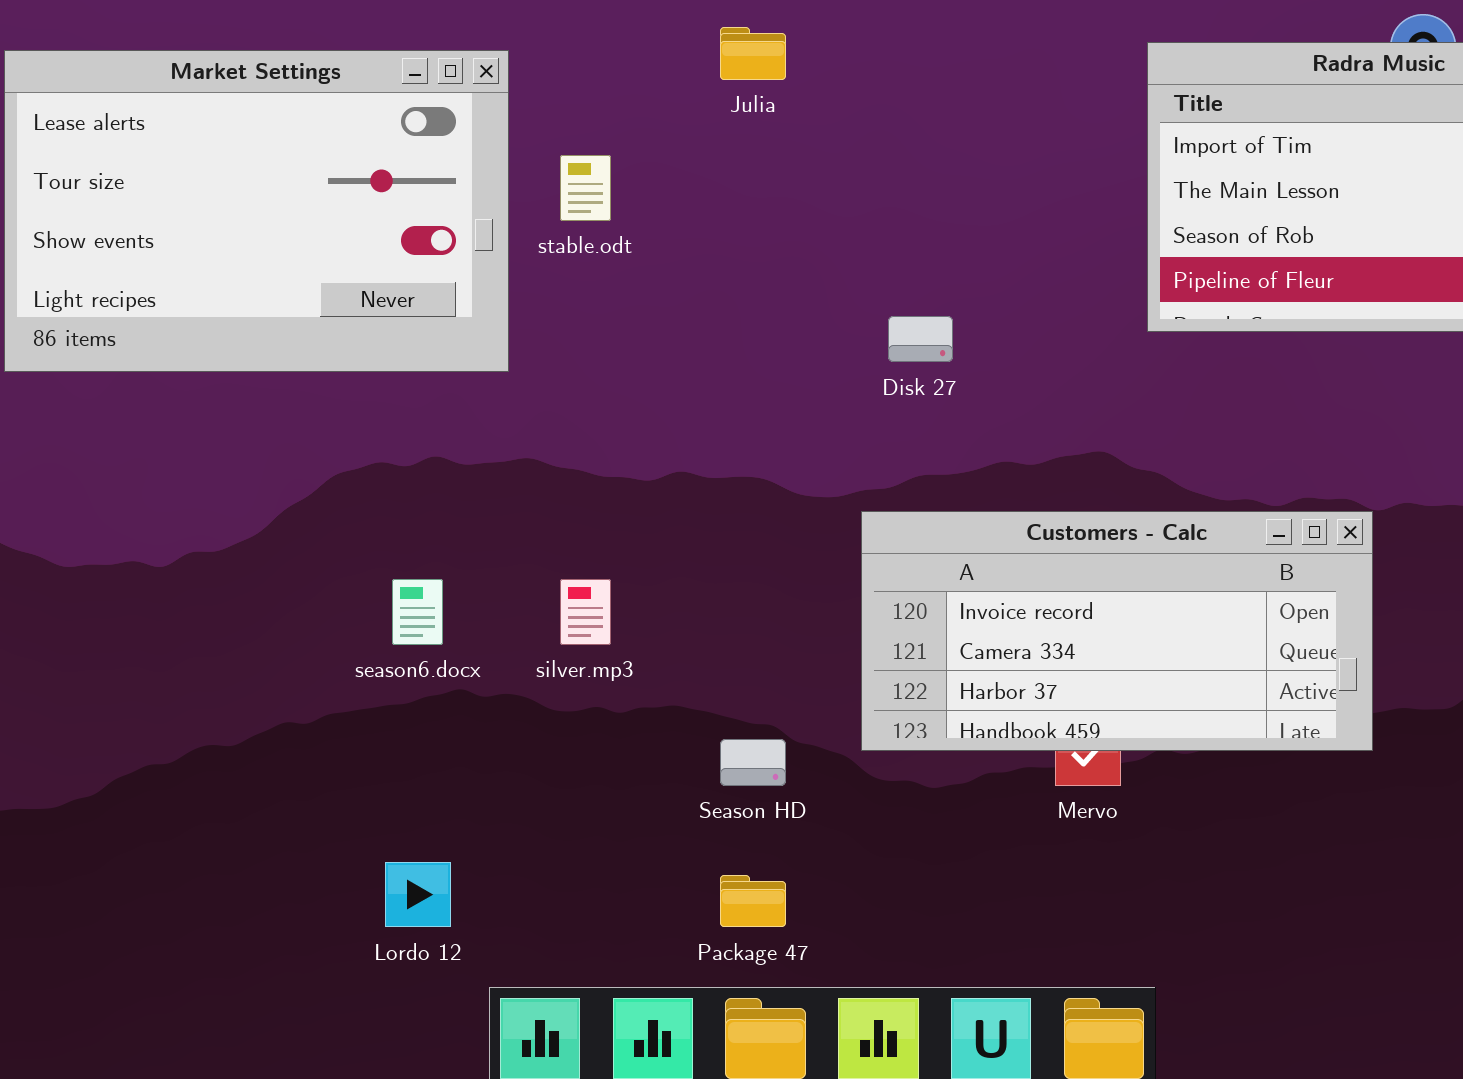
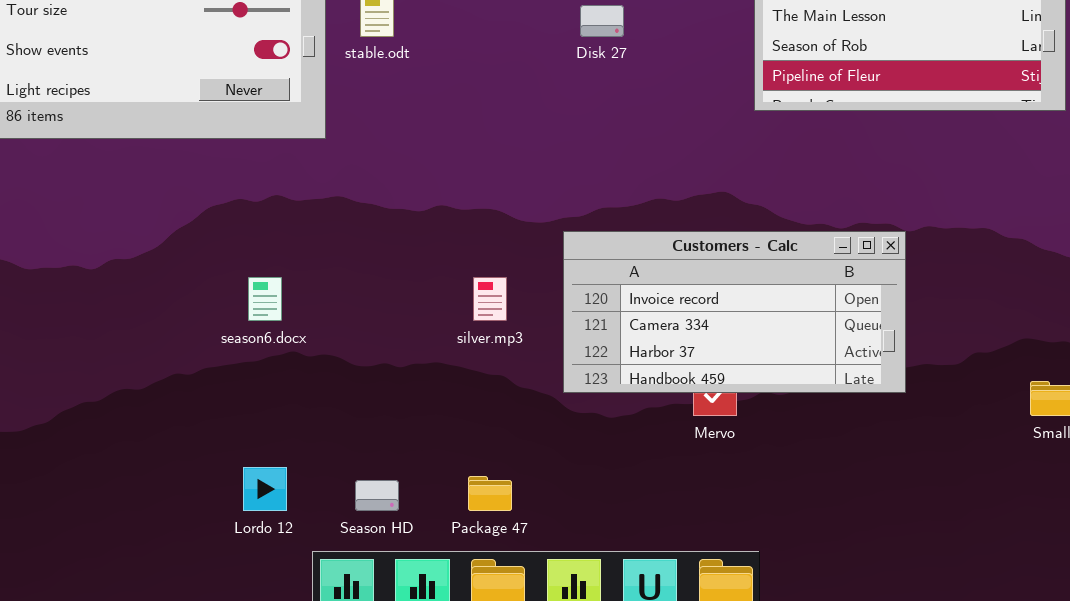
Disk 27: [888,316,953,362] -> [580,5,624,37], moved
silver.mp3: [560,579,611,645] -> [473,277,507,321], moved
Season HD: [720,739,786,786] -> [355,480,399,511], moved

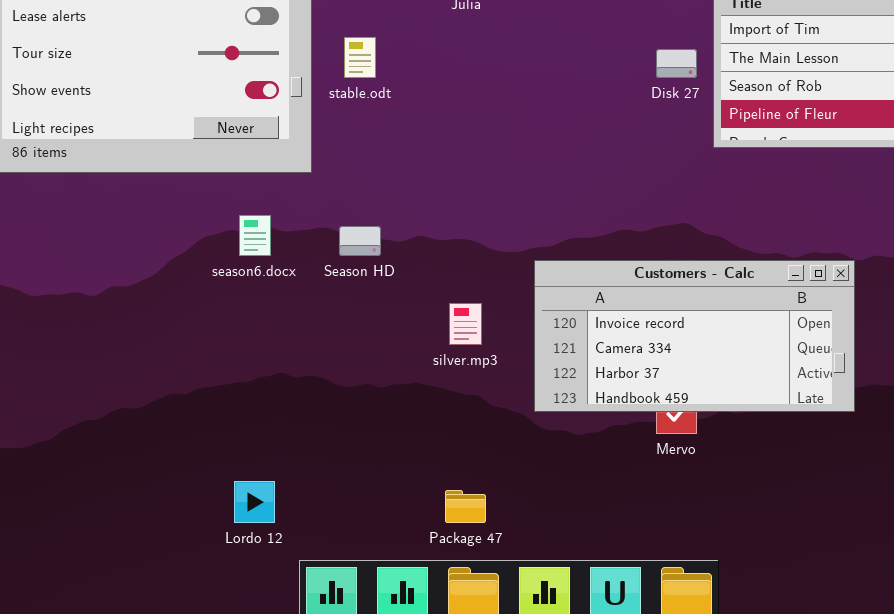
Disk 27: [580,5,624,37] -> [656,49,697,78], moved
season6.docx: [248,277,282,321] -> [239,215,271,256], moved
Season HD: [355,480,399,511] -> [339,226,381,256], moved

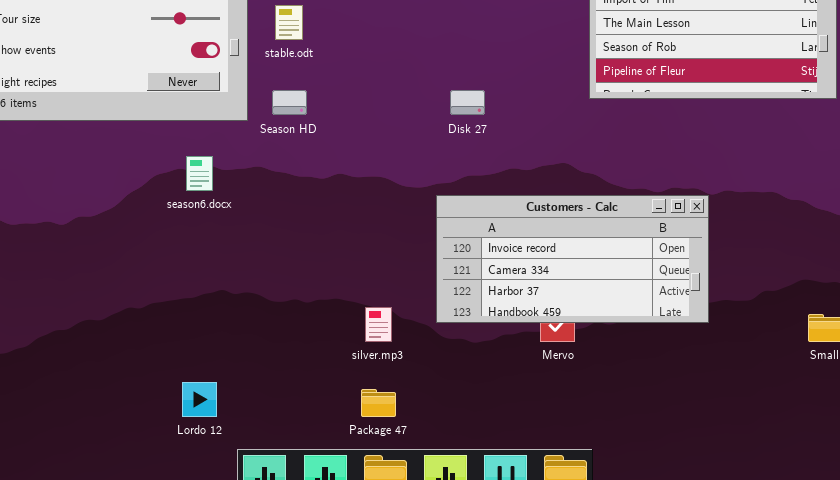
Disk 27: [656,49,697,78] -> [450,90,485,115], moved
Season HD: [339,226,381,256] -> [272,90,307,115], moved
silver.mp3: [449,303,482,345] -> [365,307,392,342], moved

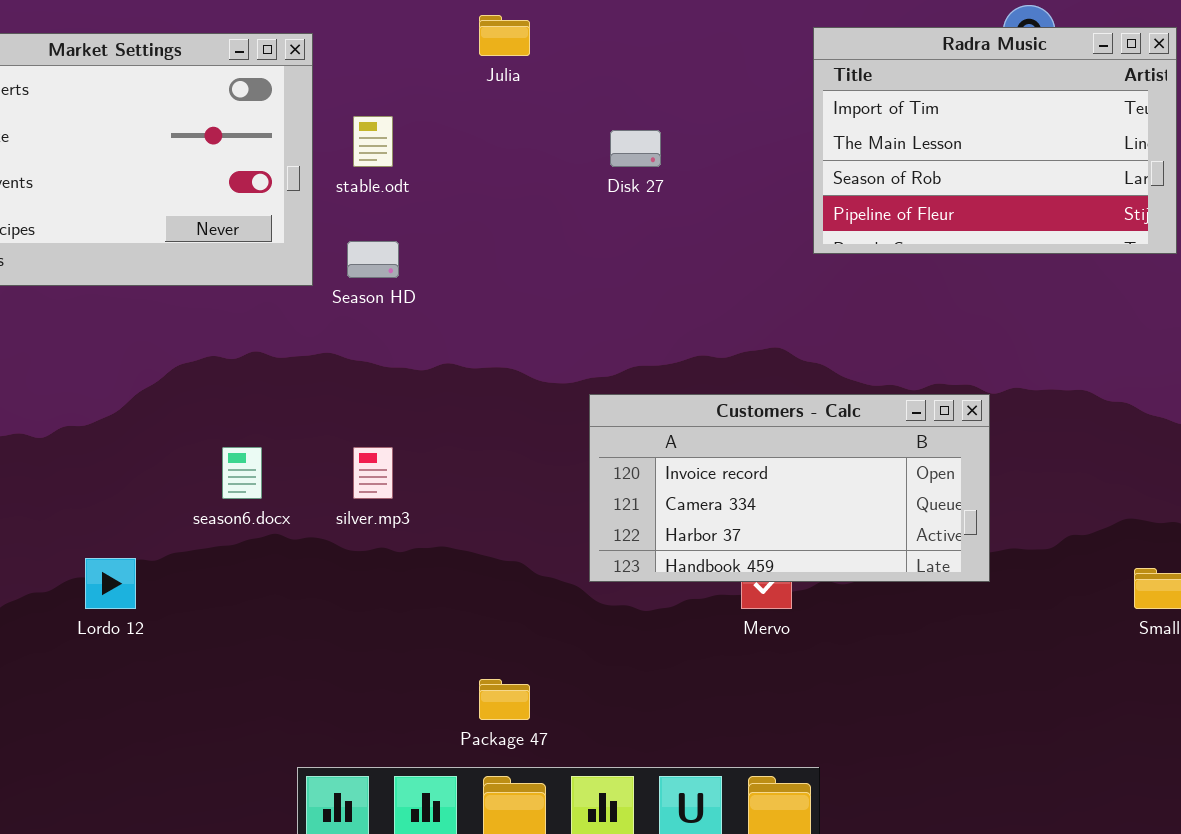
Disk 27: [450,90,485,115] -> [610,130,661,167], moved
season6.docx: [186,156,213,191] -> [222,447,262,499], moved
silver.mp3: [365,307,392,342] -> [353,447,393,499], moved
Lordo 12: [182,382,217,417] -> [85,558,136,609], moved

